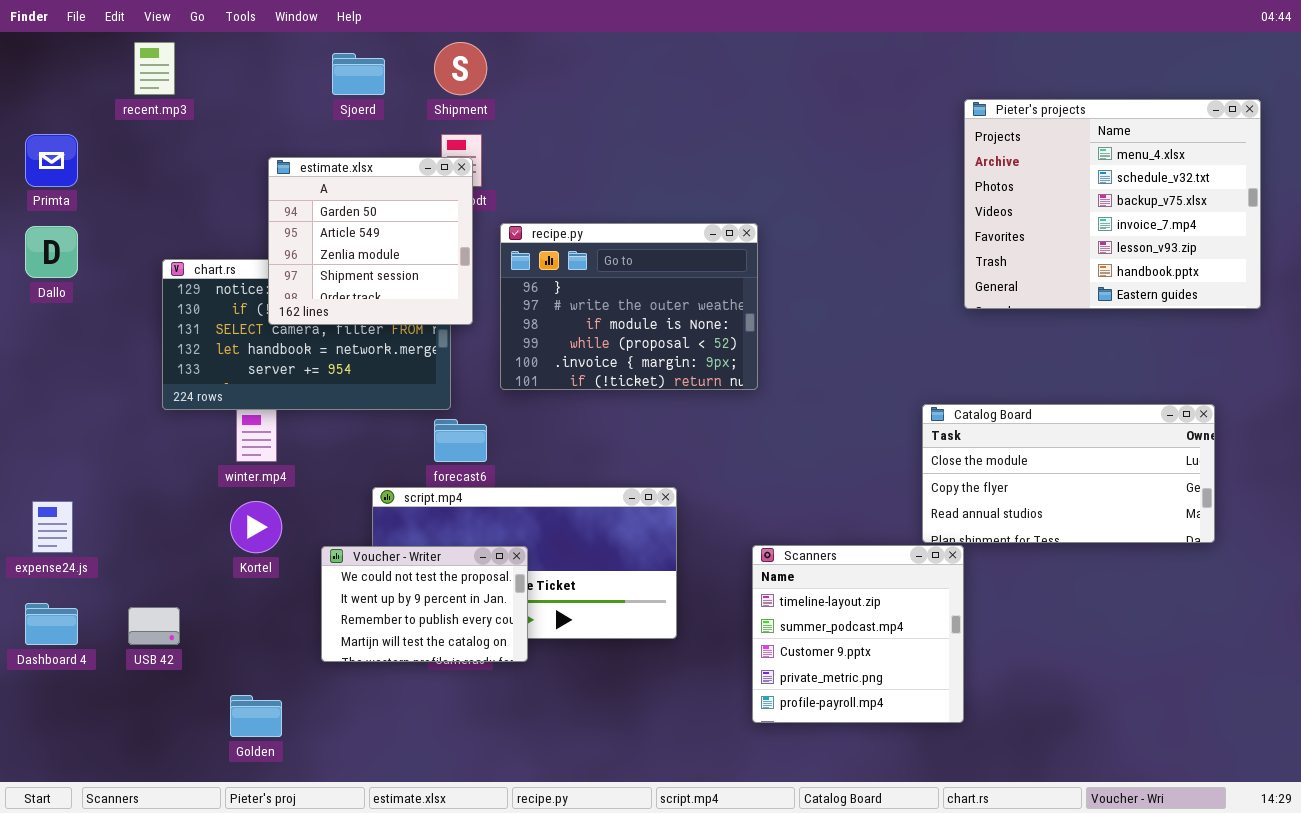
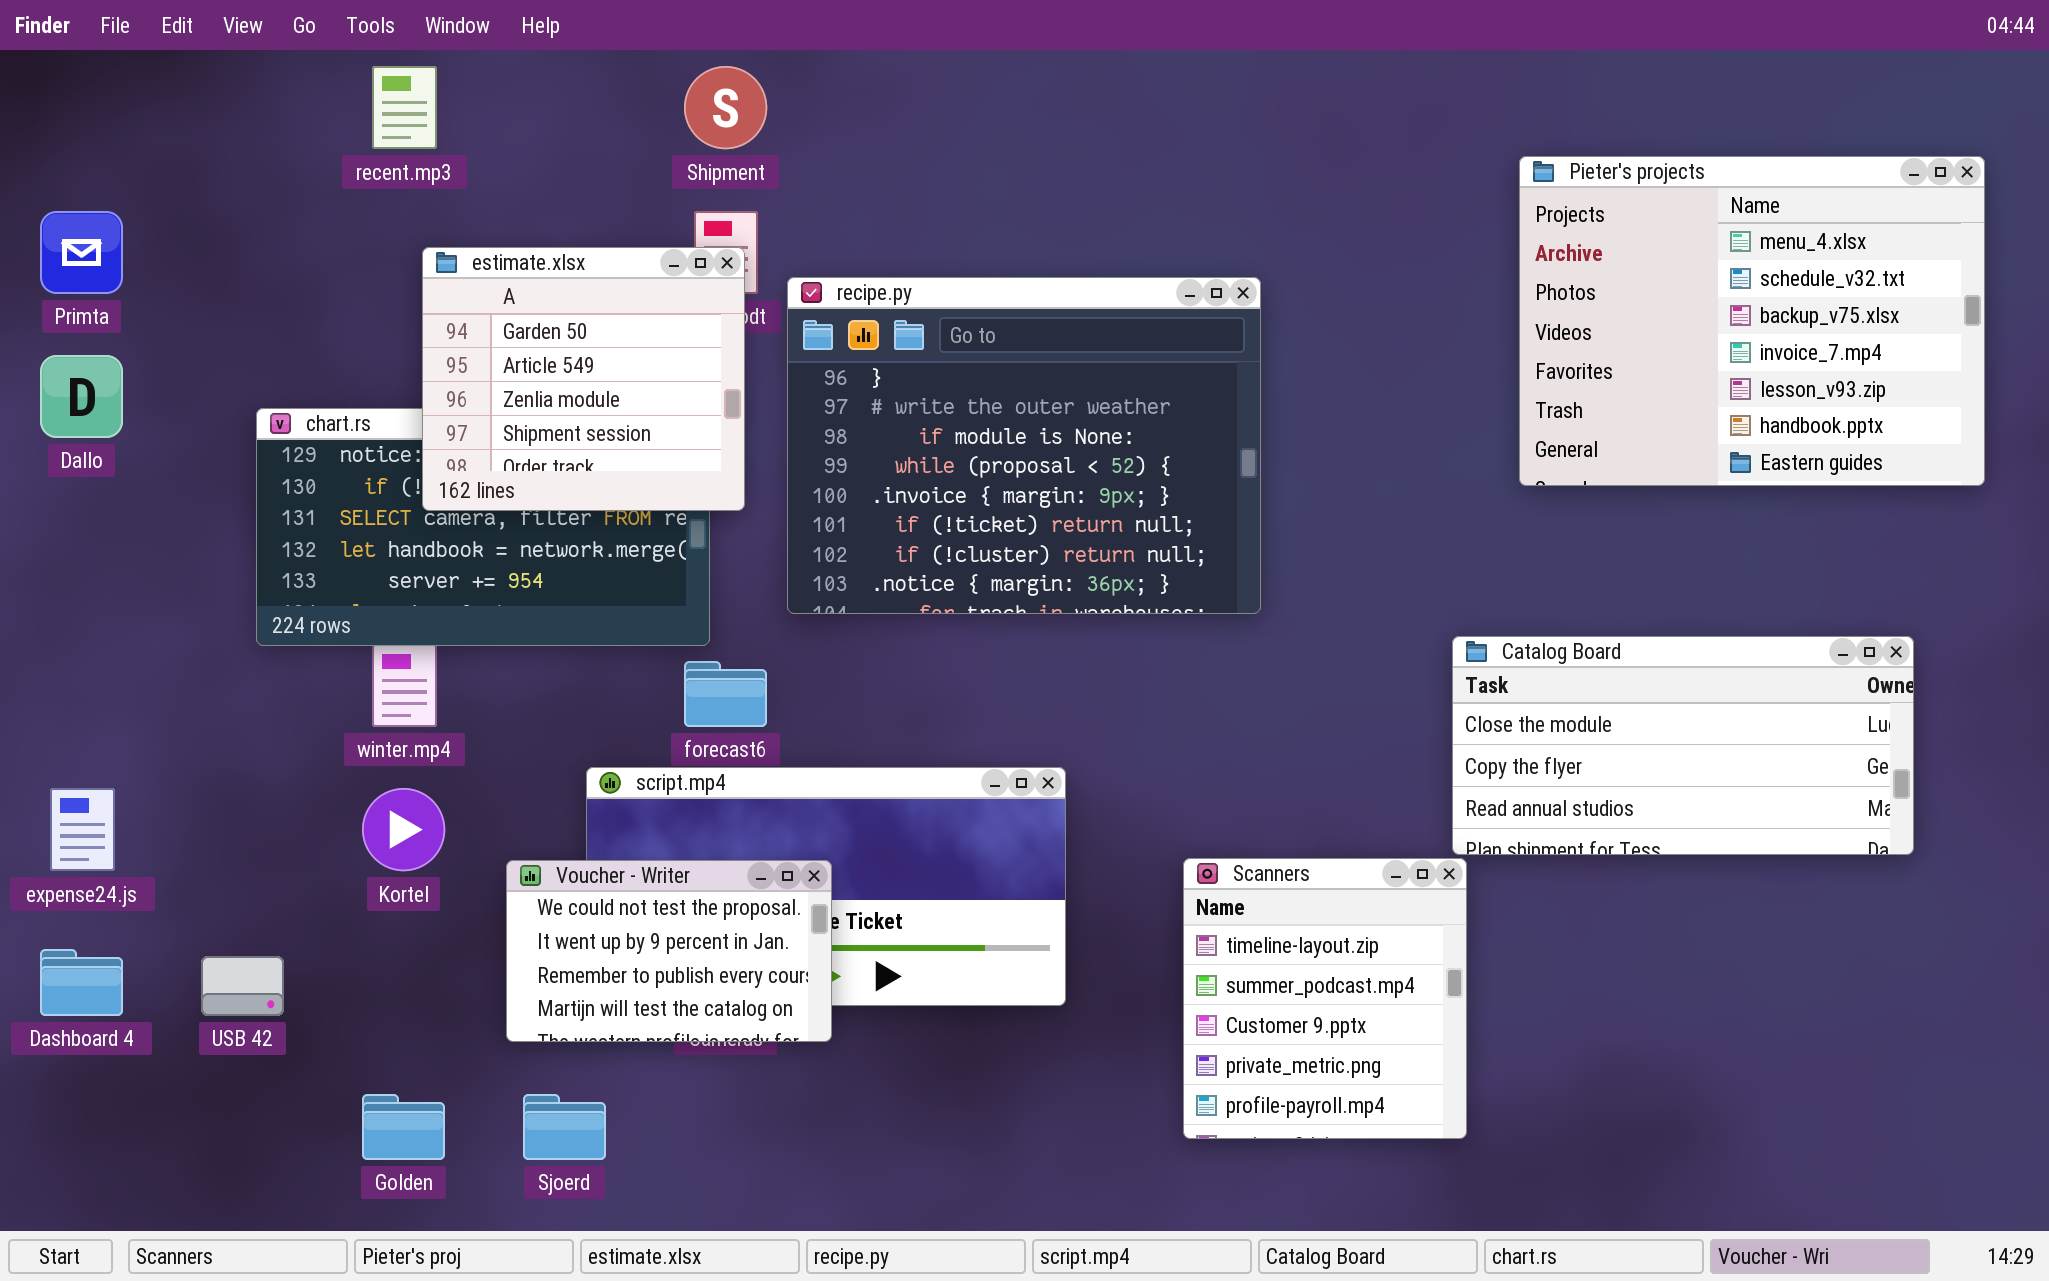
recent.mp3: [134,42,175,95] -> [372,66,437,149], moved
Sjoerd: [332,53,385,95] -> [523,1094,606,1160], moved
recipe.py: [500,223,758,390] -> [787,277,1261,614], resized
Scanners: [752,545,964,723] -> [1183,858,1467,1139], resized

